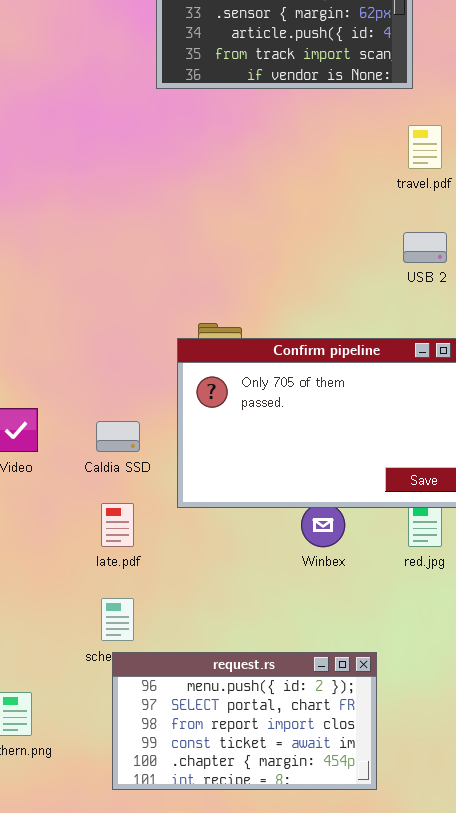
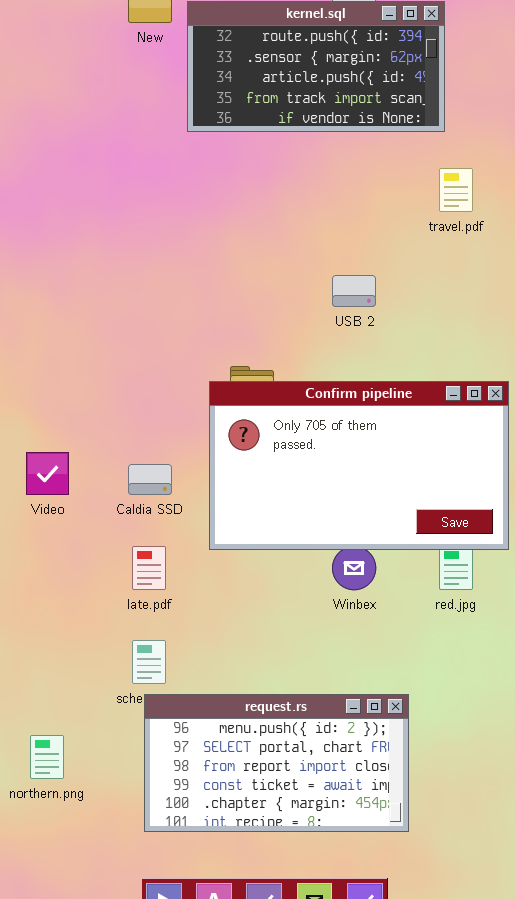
USB 2: [403,232,447,263] -> [332,275,376,307], moved

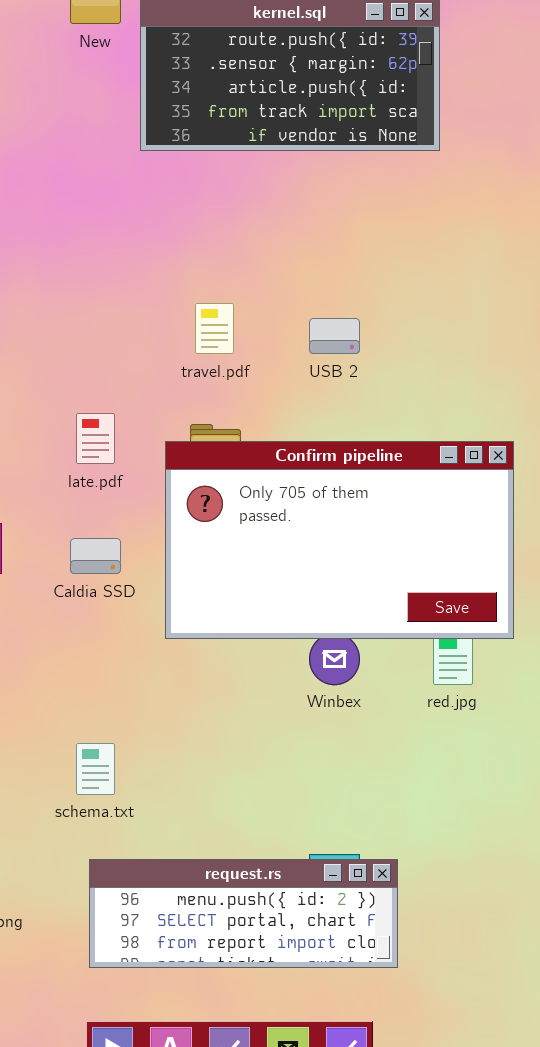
travel.pdf: [439,168,473,212] -> [195,303,234,354], moved
late.pdf: [132,546,166,590] -> [76,413,115,464], moved
request.rs: [144,694,409,832] -> [89,859,398,968], resized

